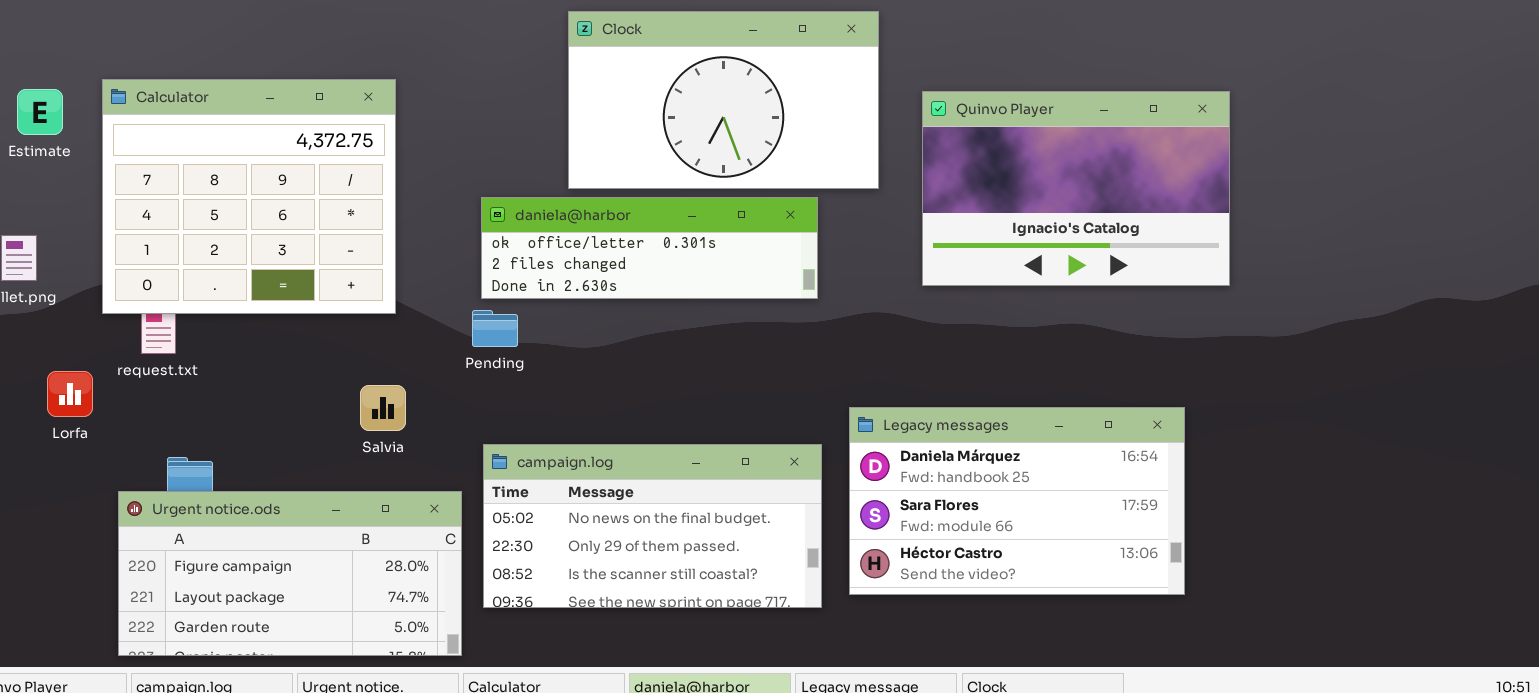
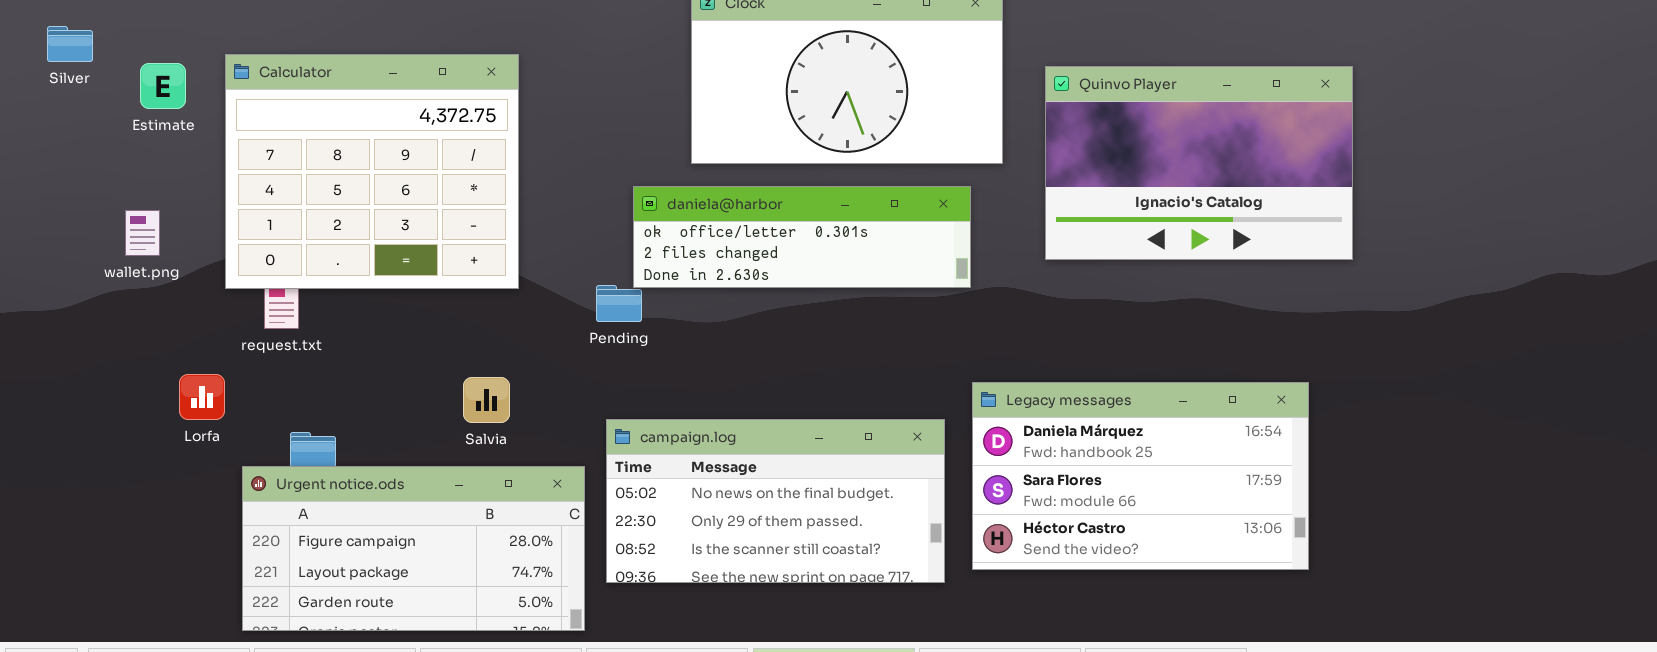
daniela@harbor: [481,197,818,299] -> [633,186,971,288], moved
Lorfa: [47,371,93,417] -> [179,374,225,420], moved
Salvia: [360,385,406,431] -> [463,377,510,423], moved

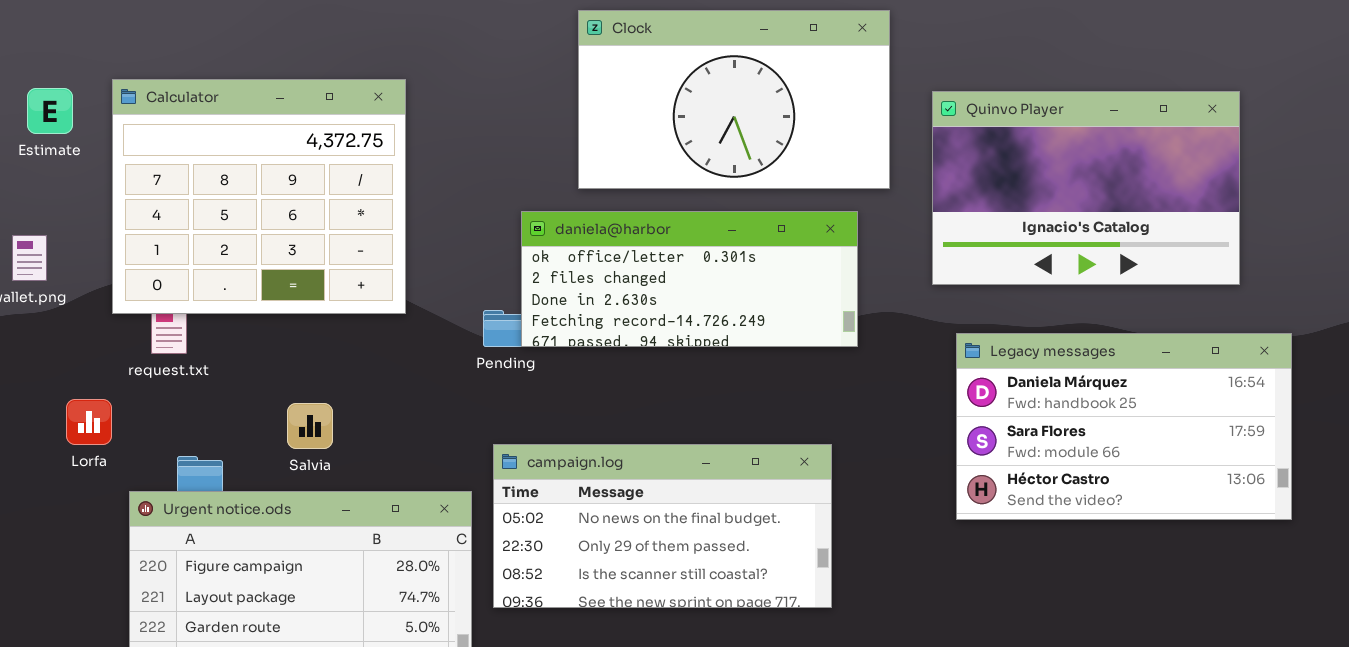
daniela@harbor: [633,186,971,288] -> [521,211,858,347], resized
Salvia: [463,377,510,423] -> [287,403,333,449], moved
Legacy messages: [972,382,1309,570] -> [956,333,1292,520], moved

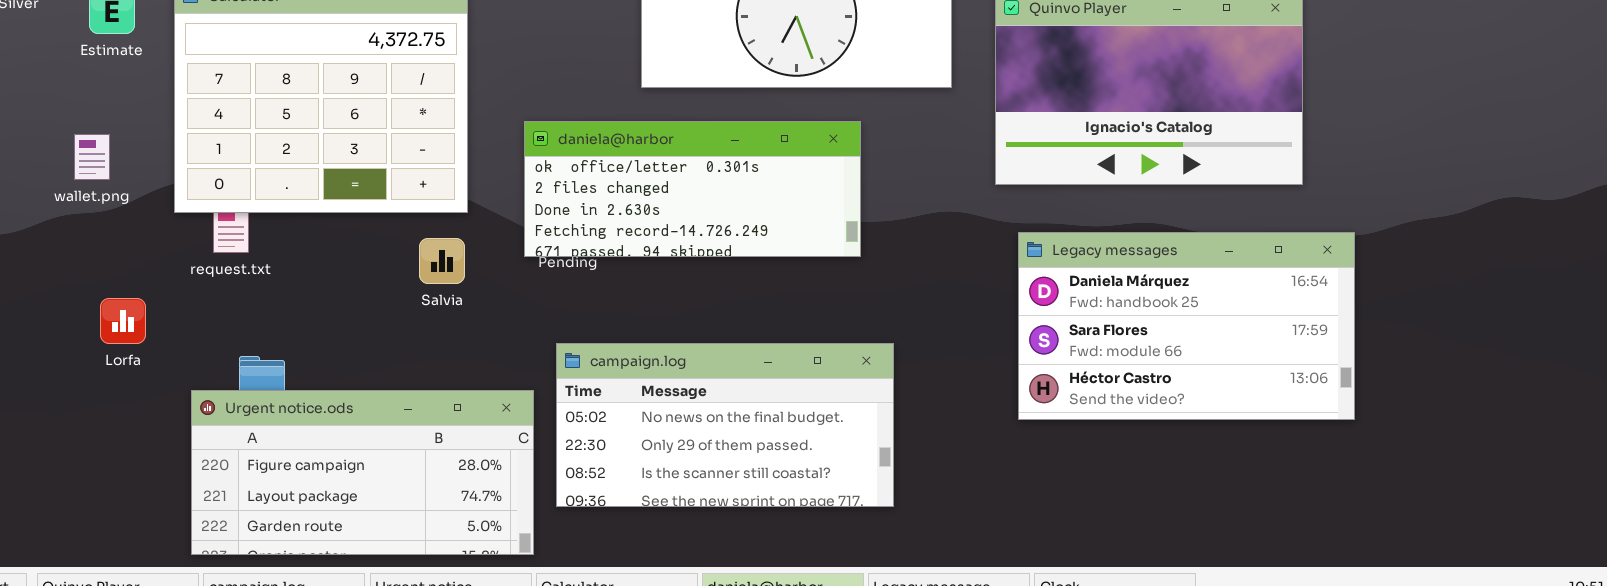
daniela@harbor: [521,211,858,347] -> [524,121,861,257], moved
Lorfa: [66,399,112,445] -> [100,298,146,344], moved
Salvia: [287,403,333,449] -> [419,238,465,284], moved

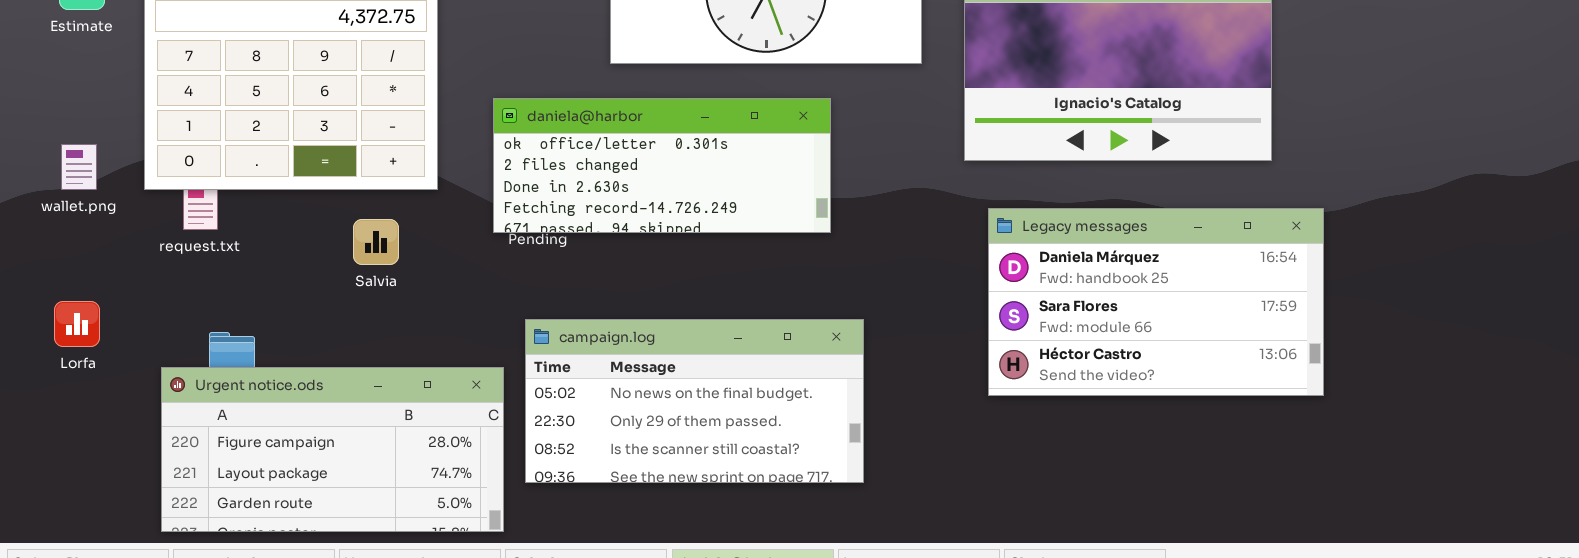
wallet.png: [74,134,110,180] -> [61,144,97,190], moved
Salvia: [419,238,465,284] -> [353,219,399,265], moved
Lorfa: [100,298,146,344] -> [54,301,100,347], moved

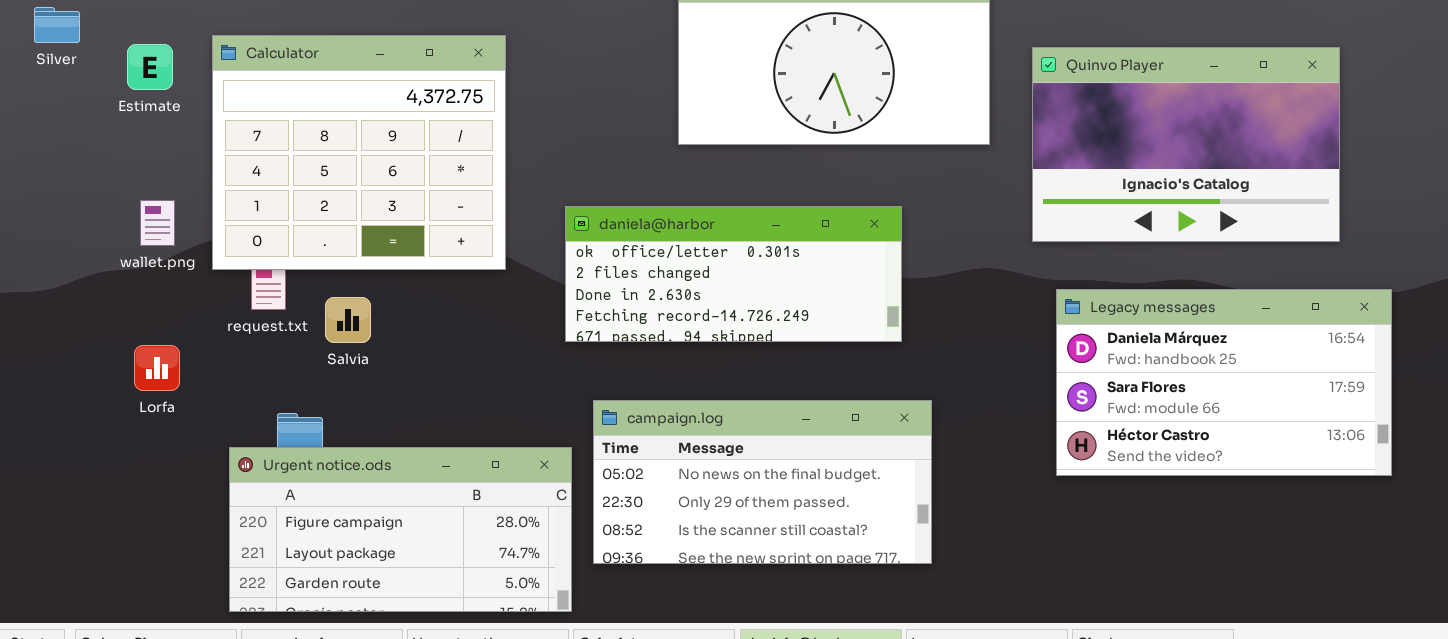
daniela@harbor: [493,98,831,233] -> [565,206,902,342], moved
wallet.png: [61,144,97,190] -> [140,200,175,246], moved
Salvia: [353,219,399,265] -> [325,297,371,343], moved
Lorfa: [54,301,100,347] -> [134,345,180,391], moved

